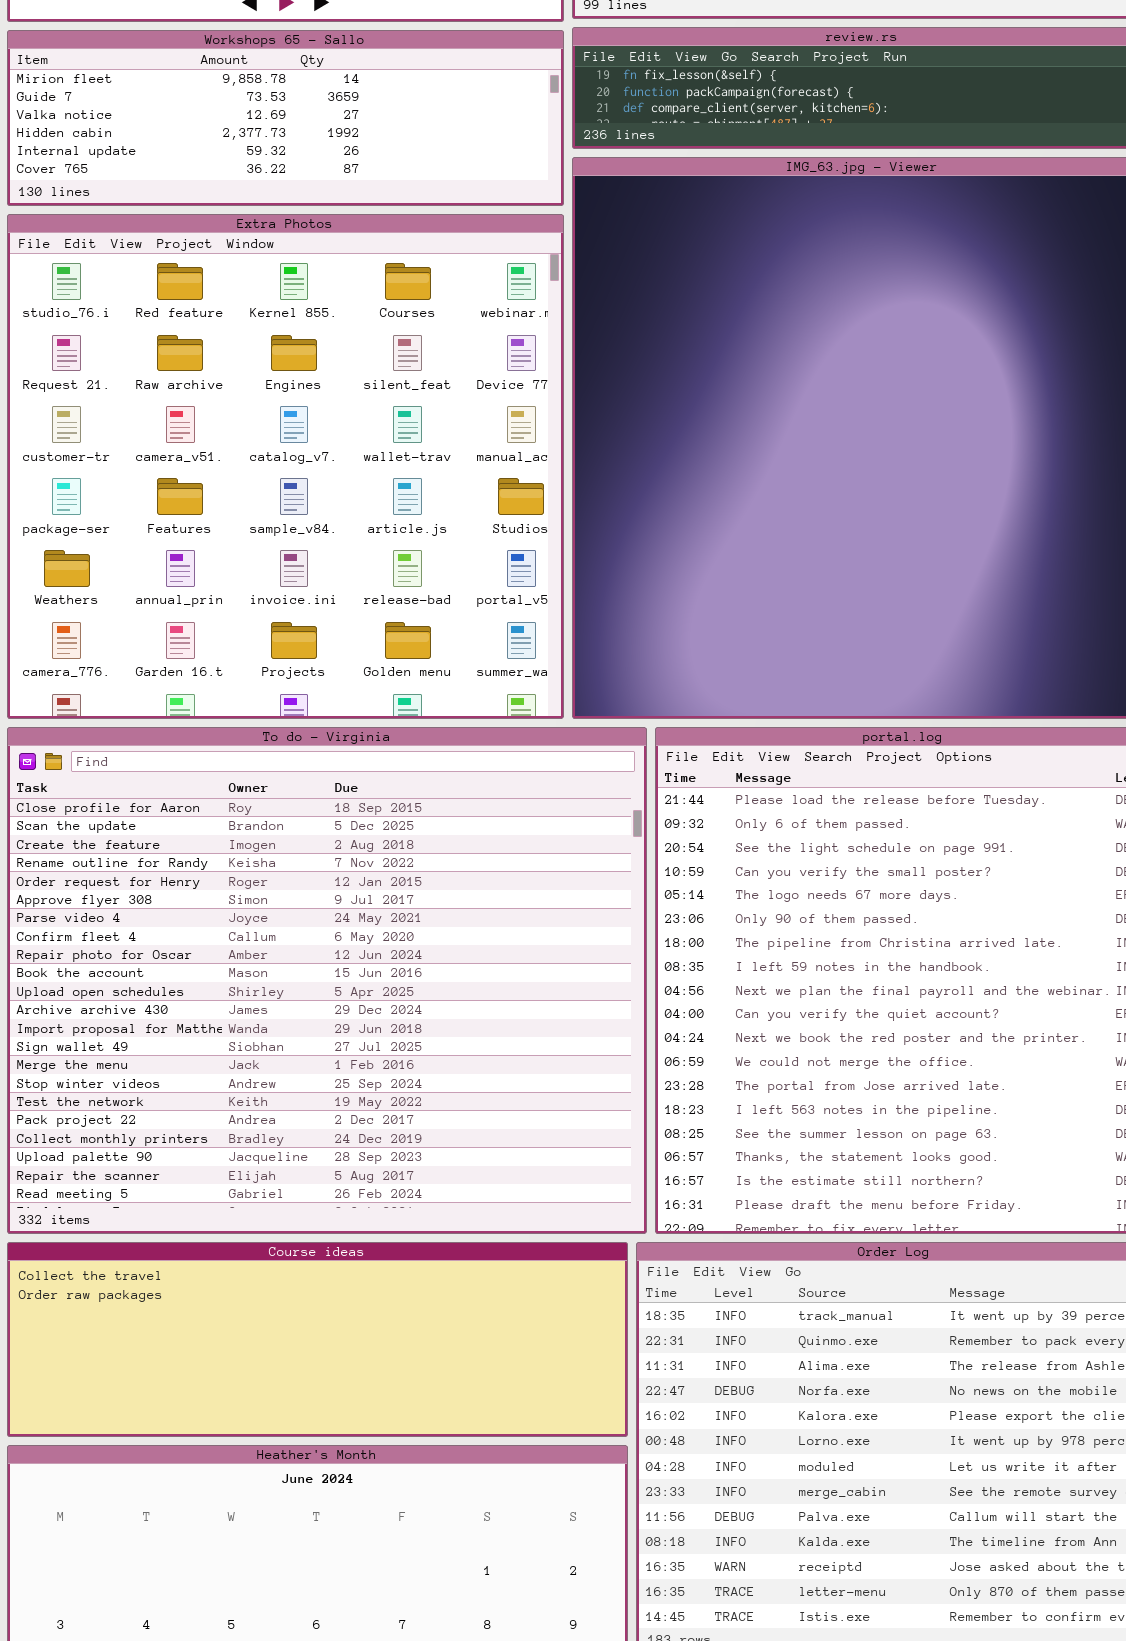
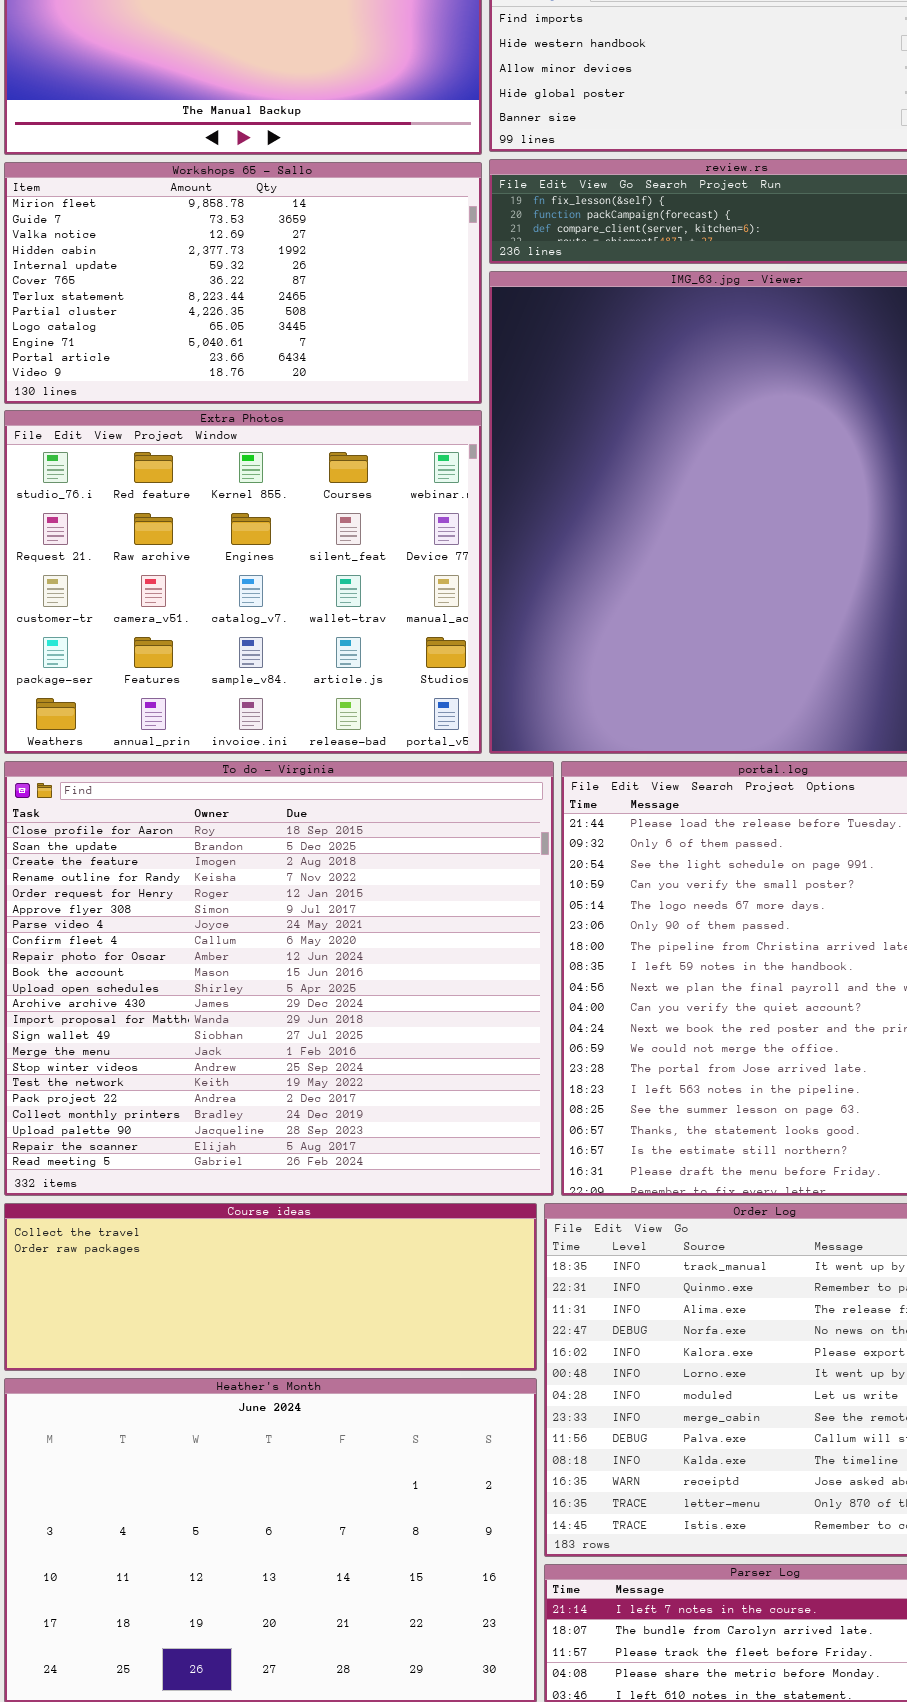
Workshops 65 - Sallo: [7,30,564,206] -> [4,162,482,404], resized
Extra Photos: [7,214,564,719] -> [4,410,482,754], resized

